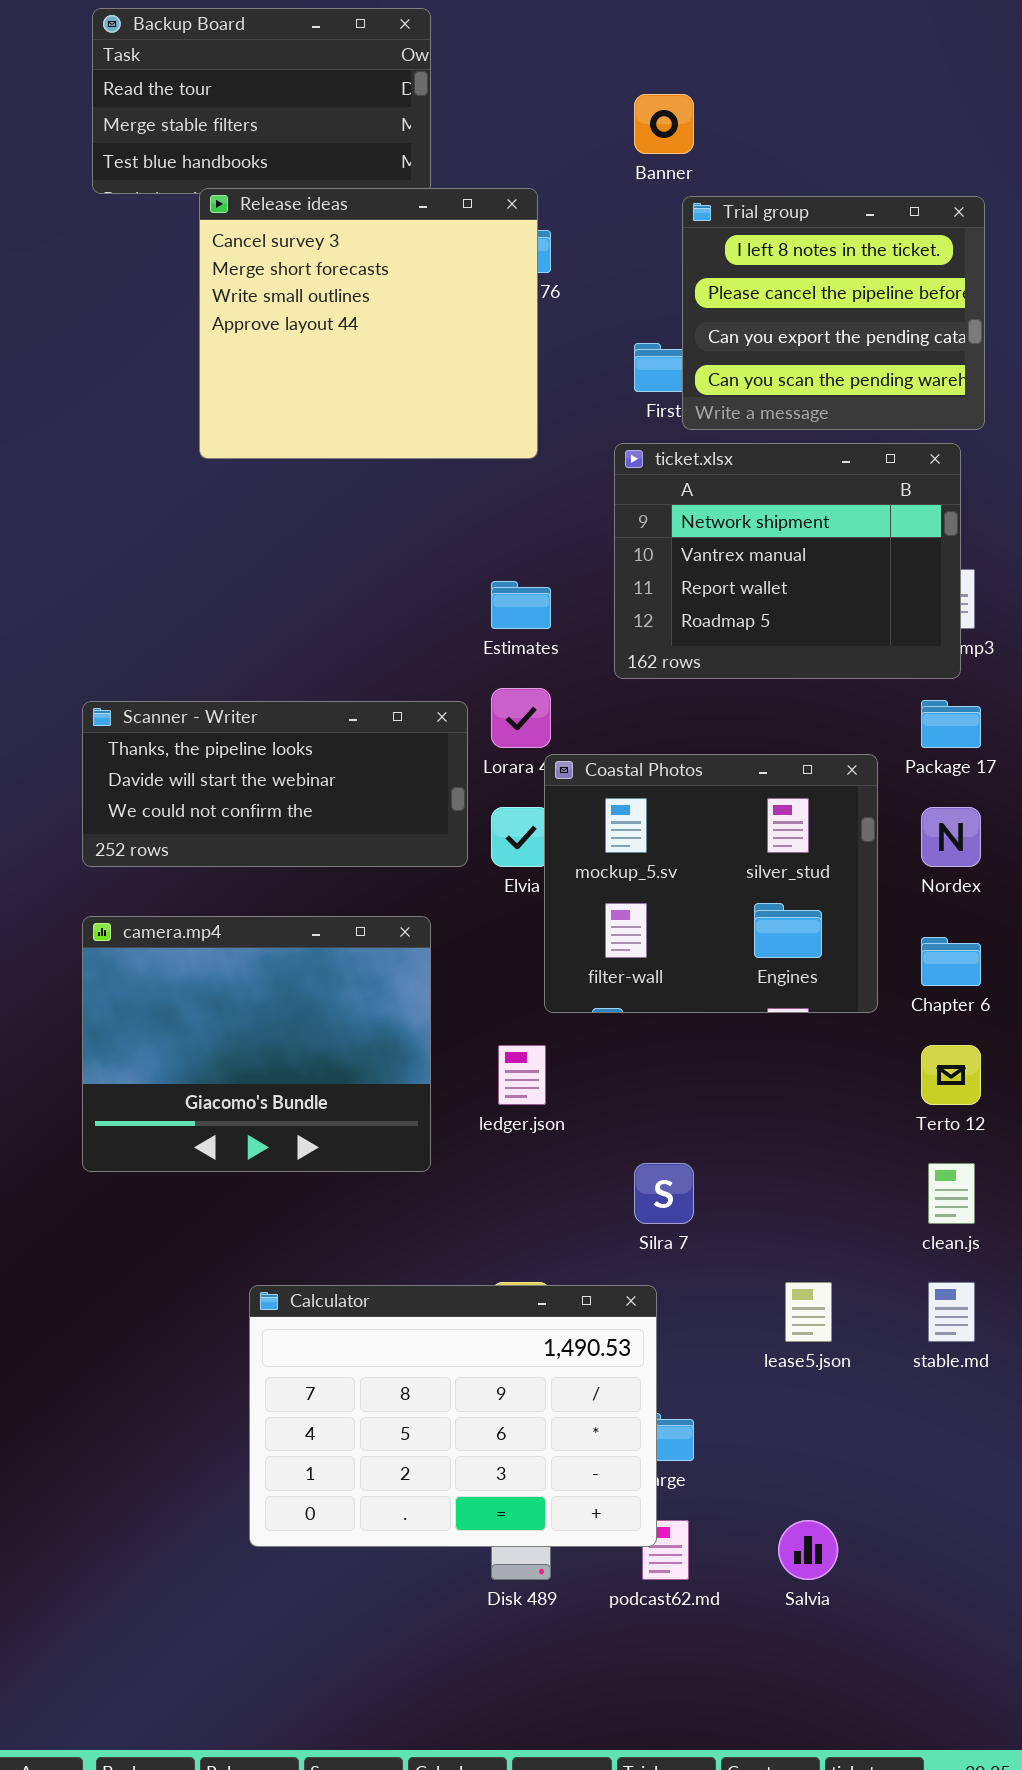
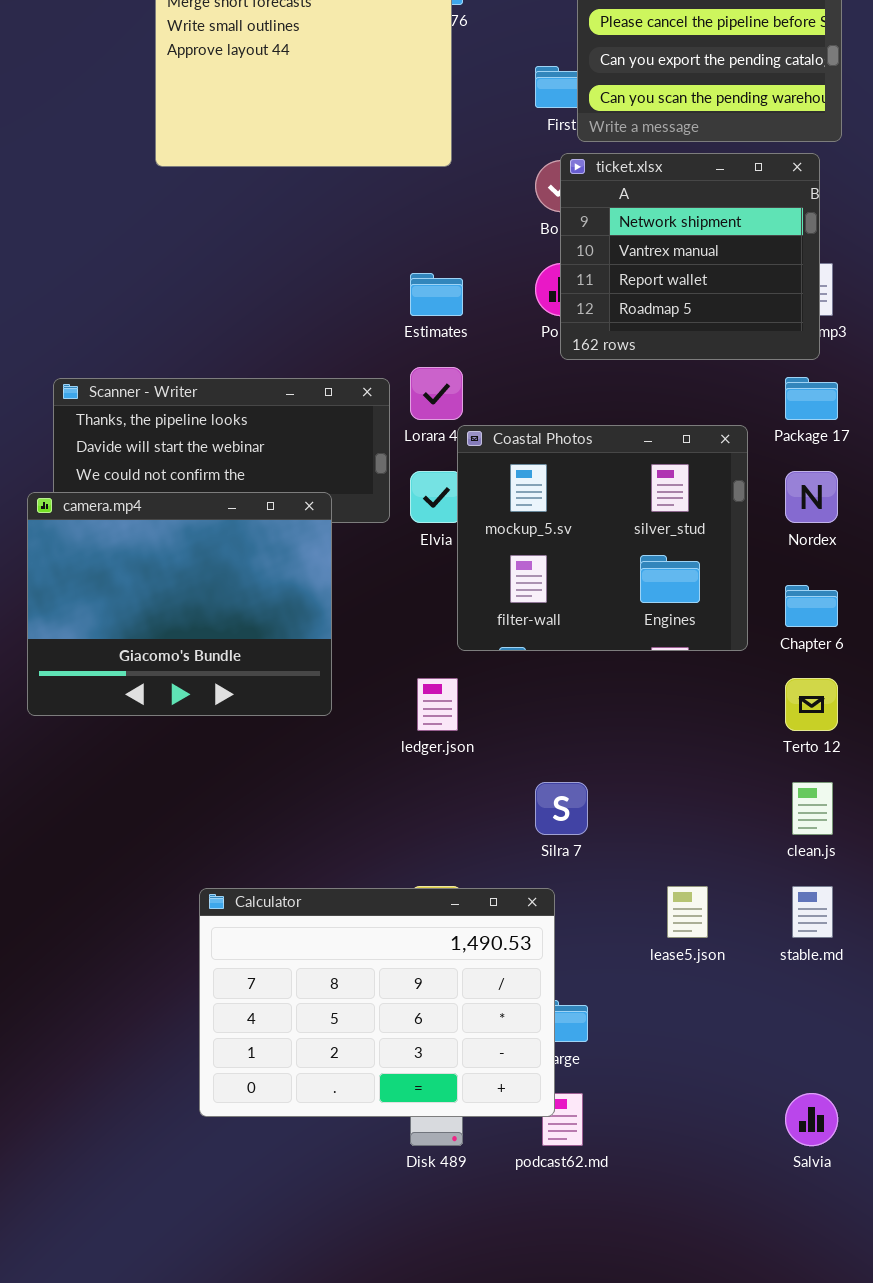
ticket.xlsx: [614,443,961,679] -> [560,153,820,360], resized
camera.mp4: [82,916,431,1172] -> [27,492,332,716], moved
Salvia: [778,1520,838,1580] -> [785,1093,838,1146], moved

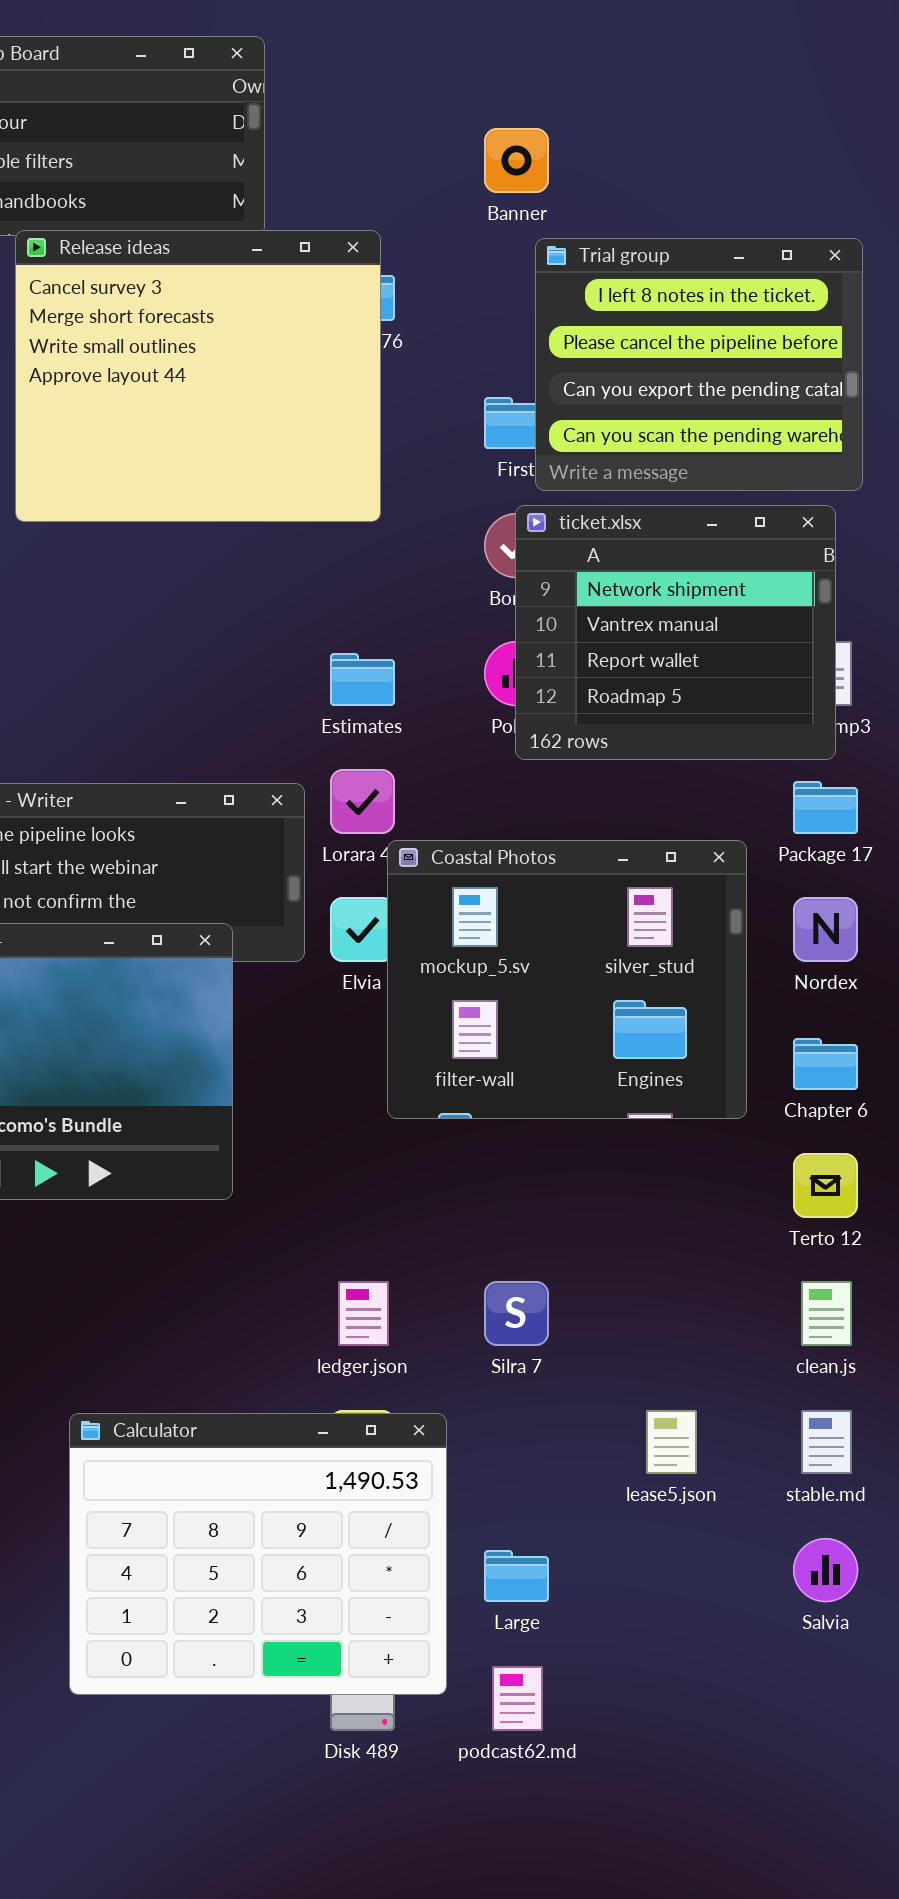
ledger.json: [417,678,458,731] -> [338,1281,389,1346], moved
Calculator: [199,888,555,1117] -> [69,1413,447,1695], resized
Salvia: [785,1093,838,1146] -> [793,1538,858,1602], moved

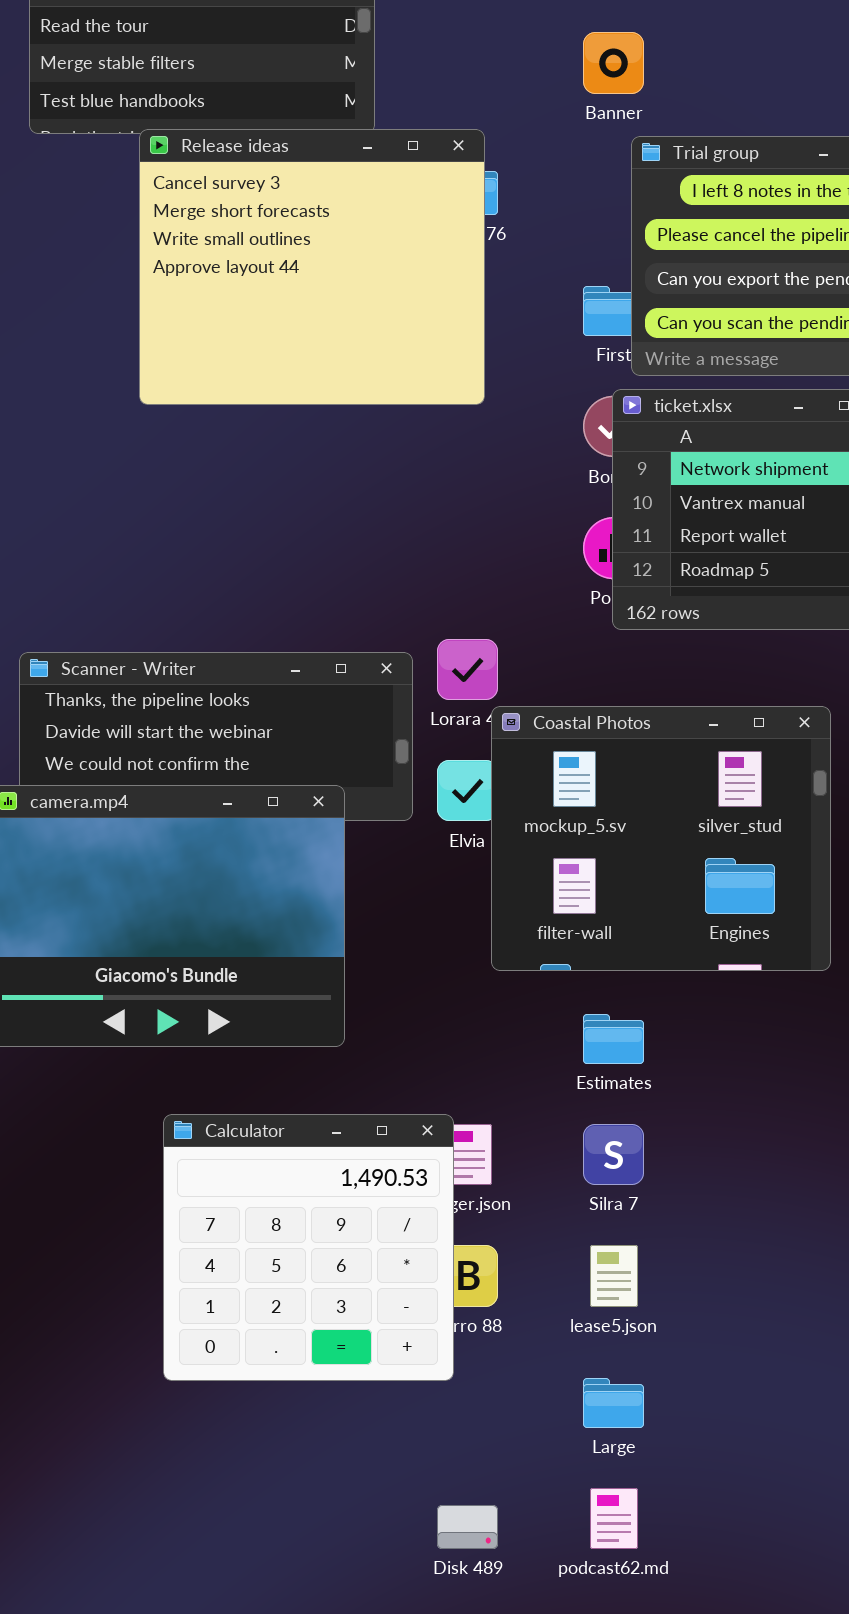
Estimates: [330,653,395,706] -> [583,1014,644,1064], moved
lease5.json: [646,1410,697,1474] -> [590,1245,638,1307], moved
Calculator: [69,1413,447,1695] -> [163,1114,454,1381], moved, resized

